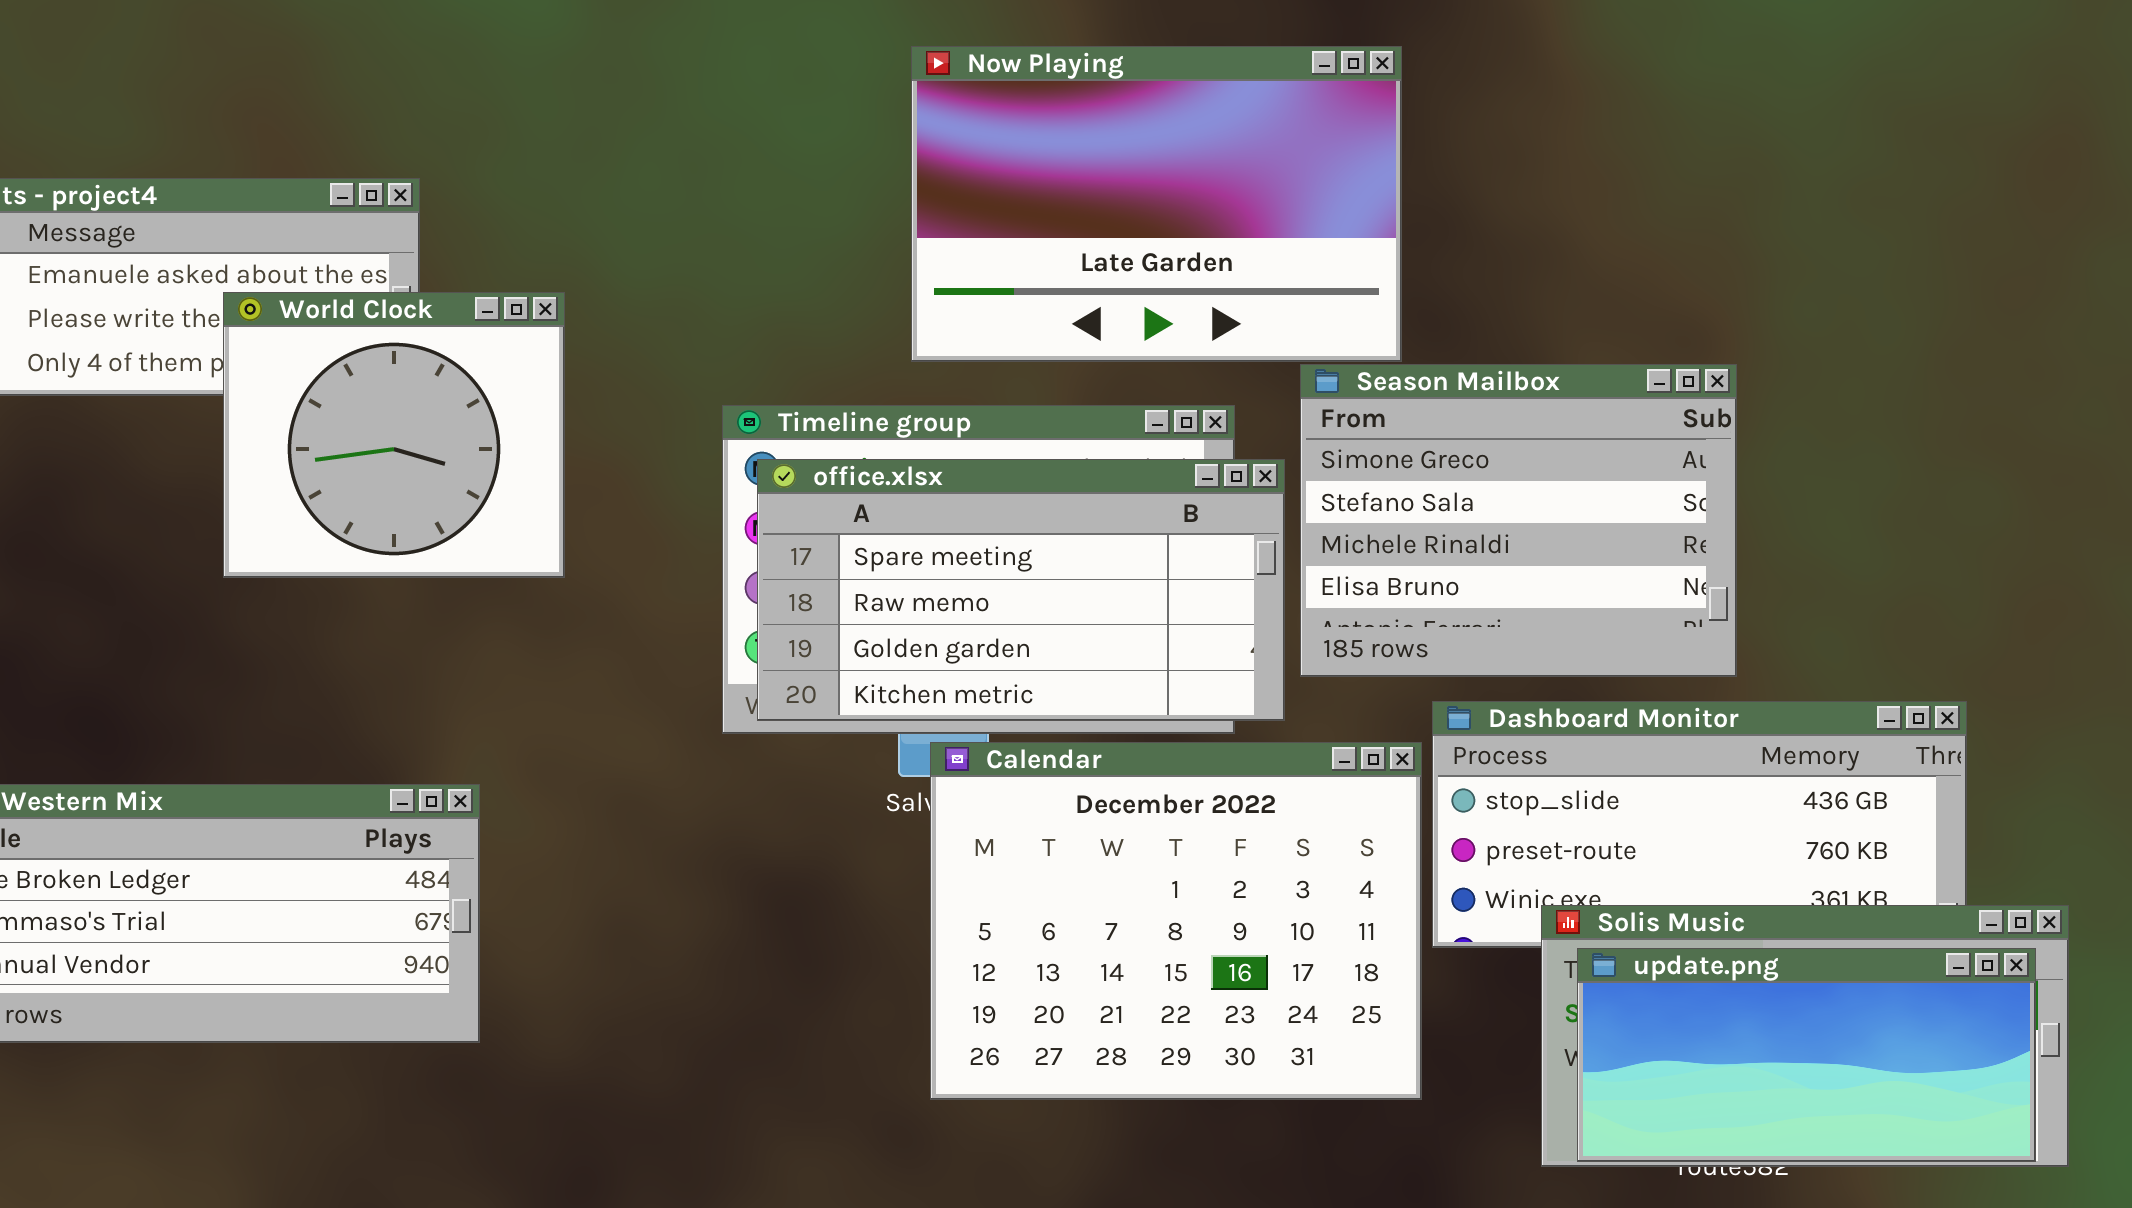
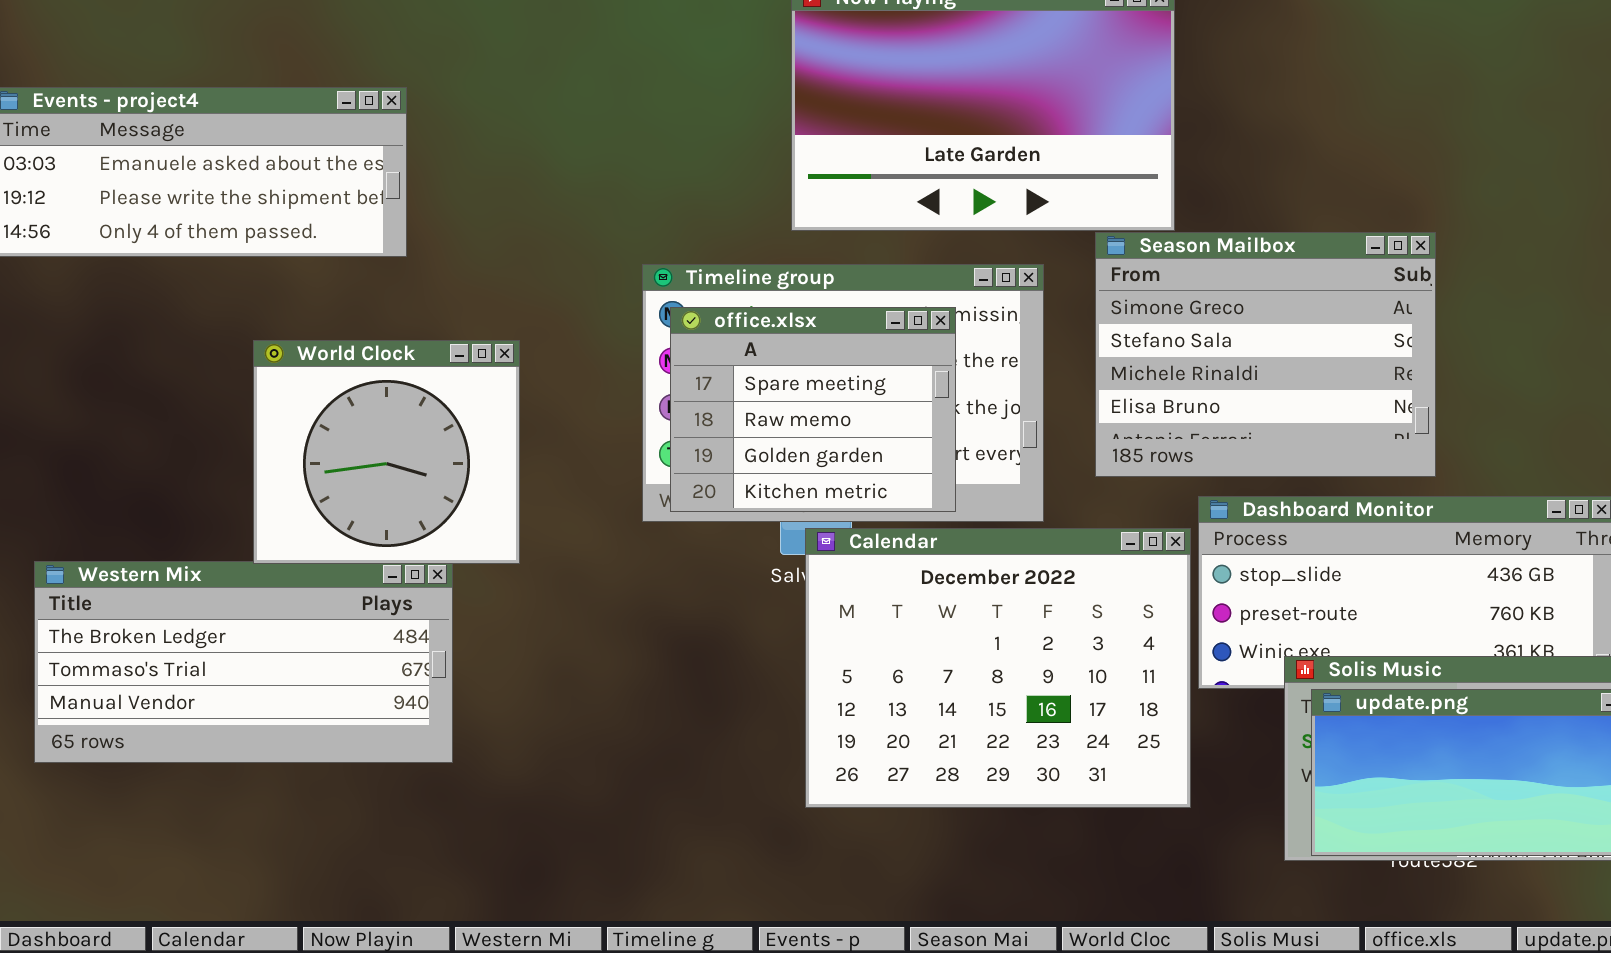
World Clock: [223,292,565,578] -> [253,340,520,564], moved
office.xlsx: [757,459,1285,721] -> [670,307,956,512], resized

